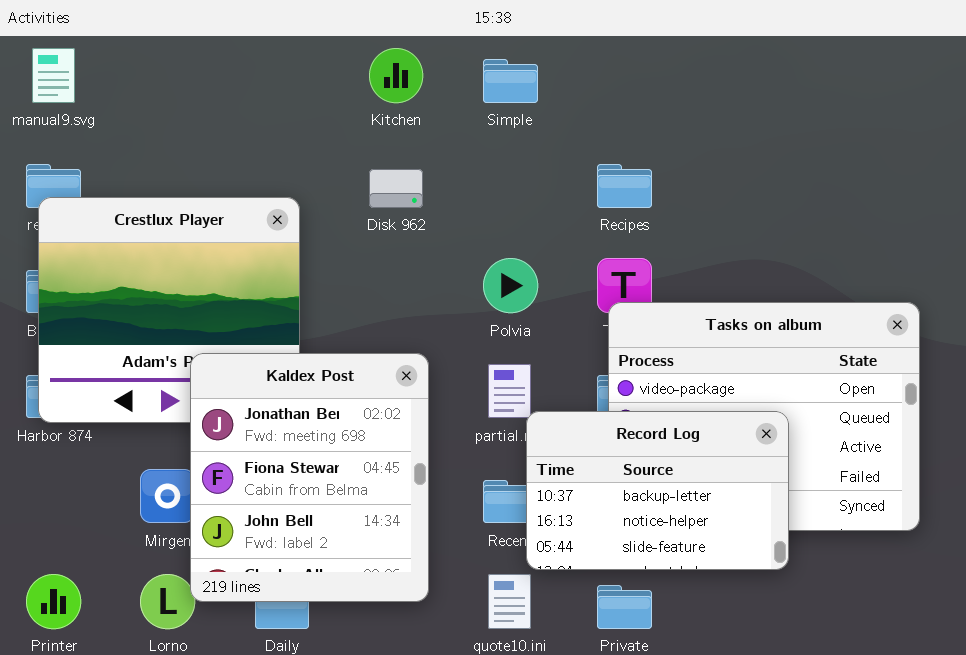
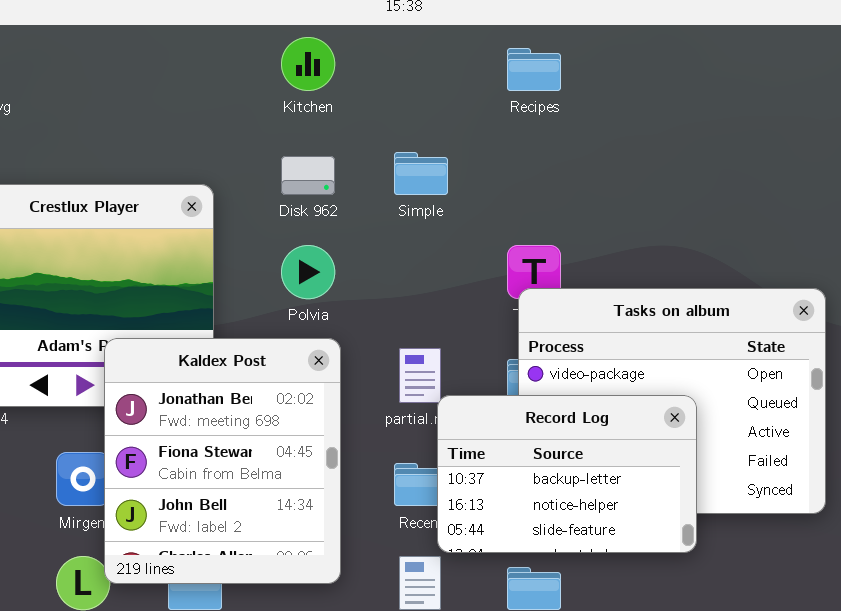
Simple: [483,59,538,103] -> [394,152,448,195], moved
Recipes: [597,164,652,208] -> [507,48,561,91], moved
Polvia: [483,258,538,313] -> [281,245,335,299], moved

